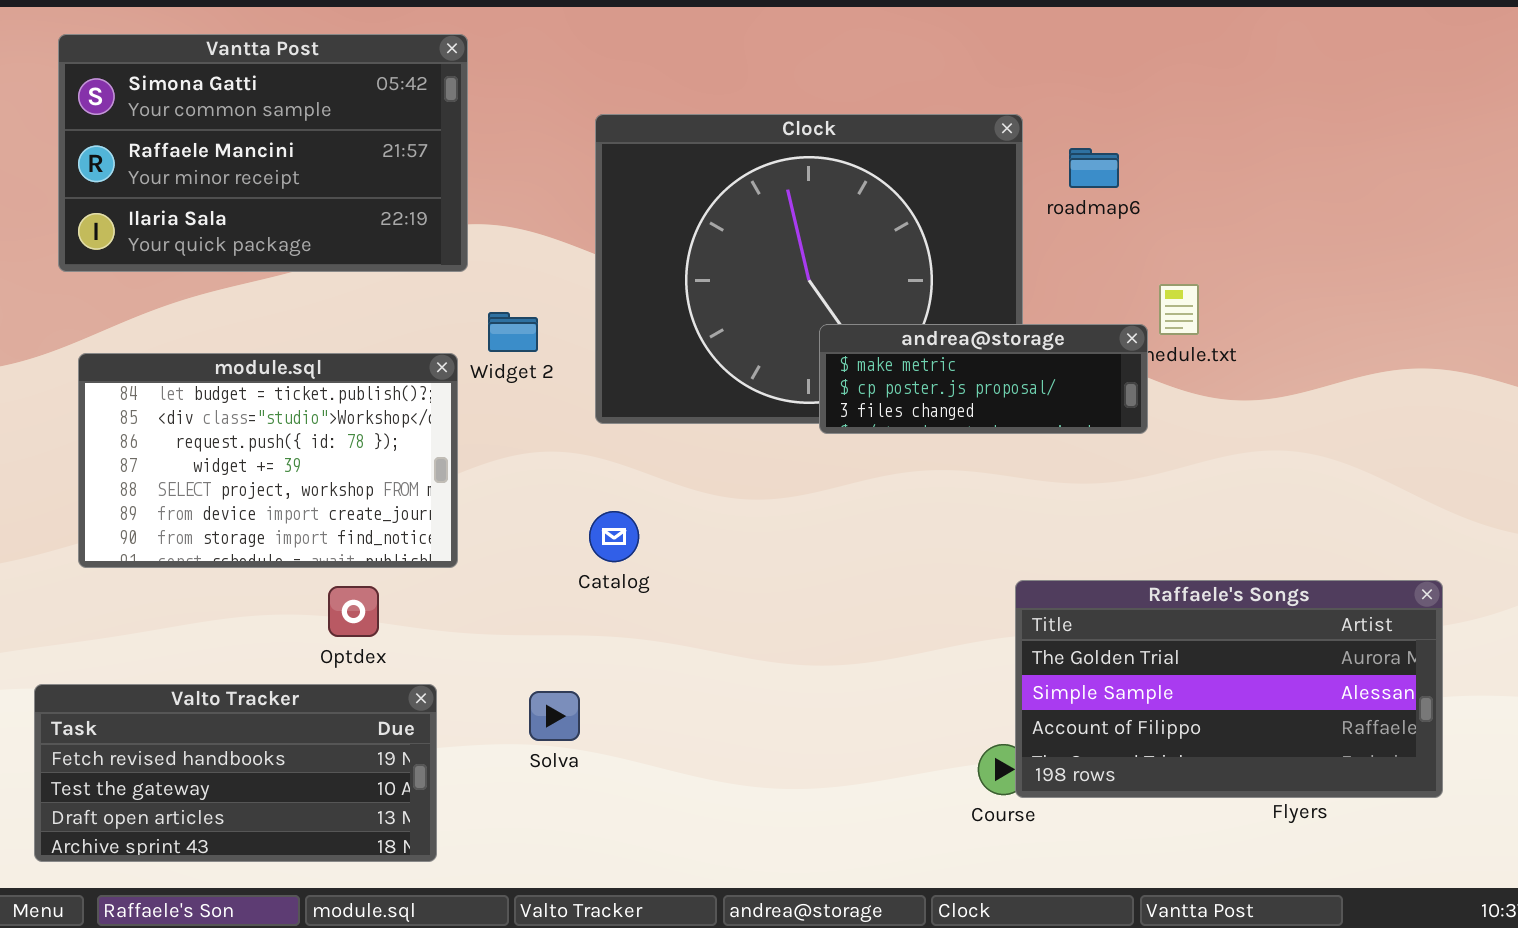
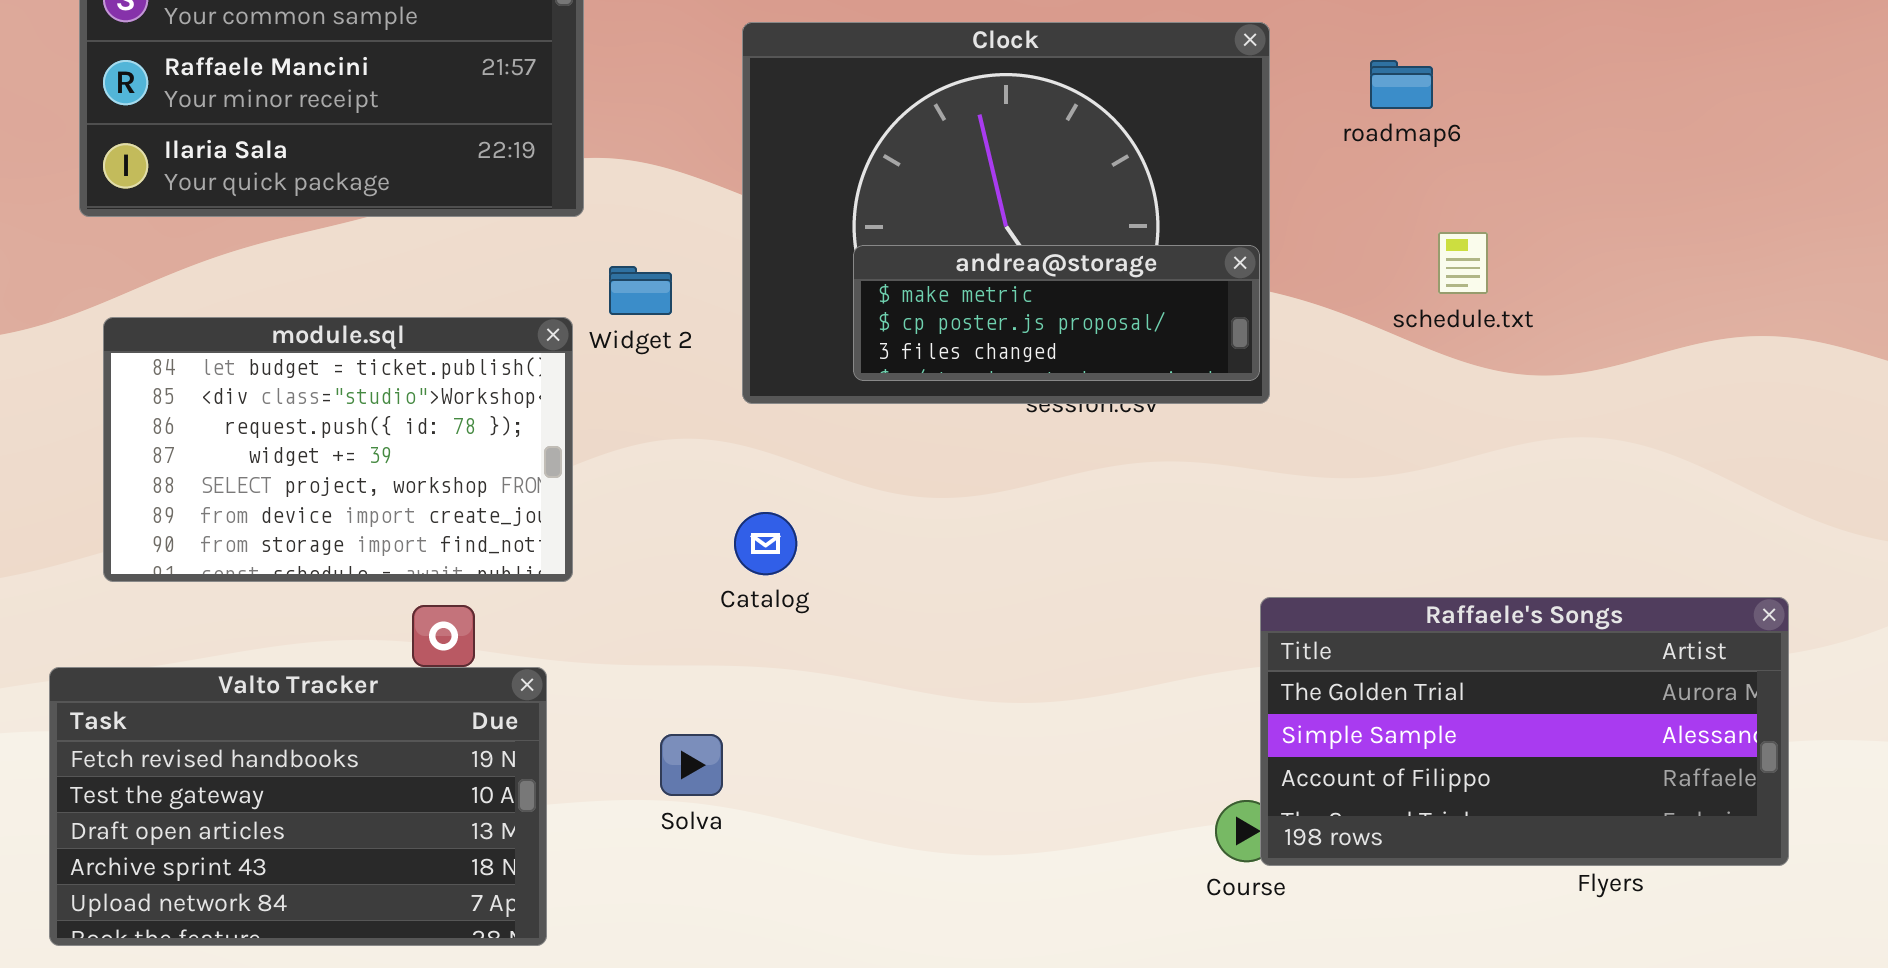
roadmap6: [1069,148,1119,188] -> [1370,60,1433,109], moved
andrea@storage: [819,324,1148,434] -> [853,245,1260,381], moved
Valto Tracker: [34,684,437,862] -> [49,667,547,946], resized

